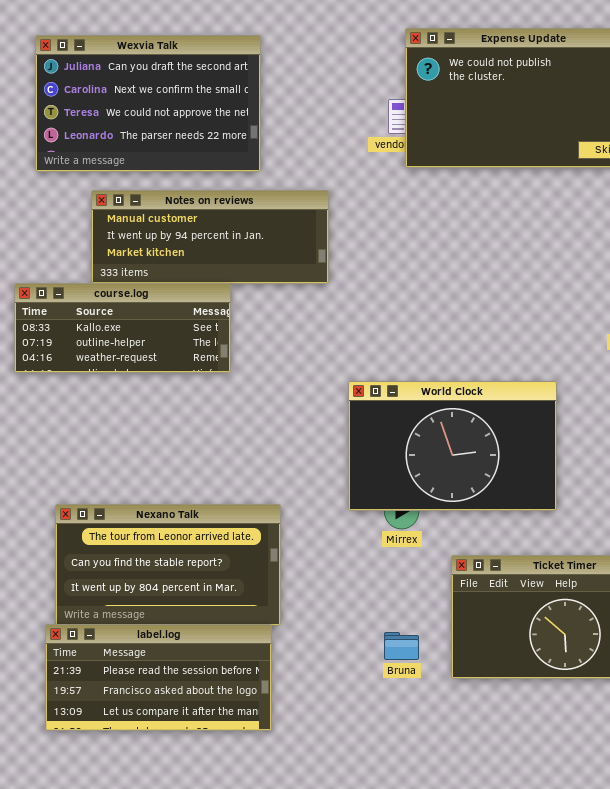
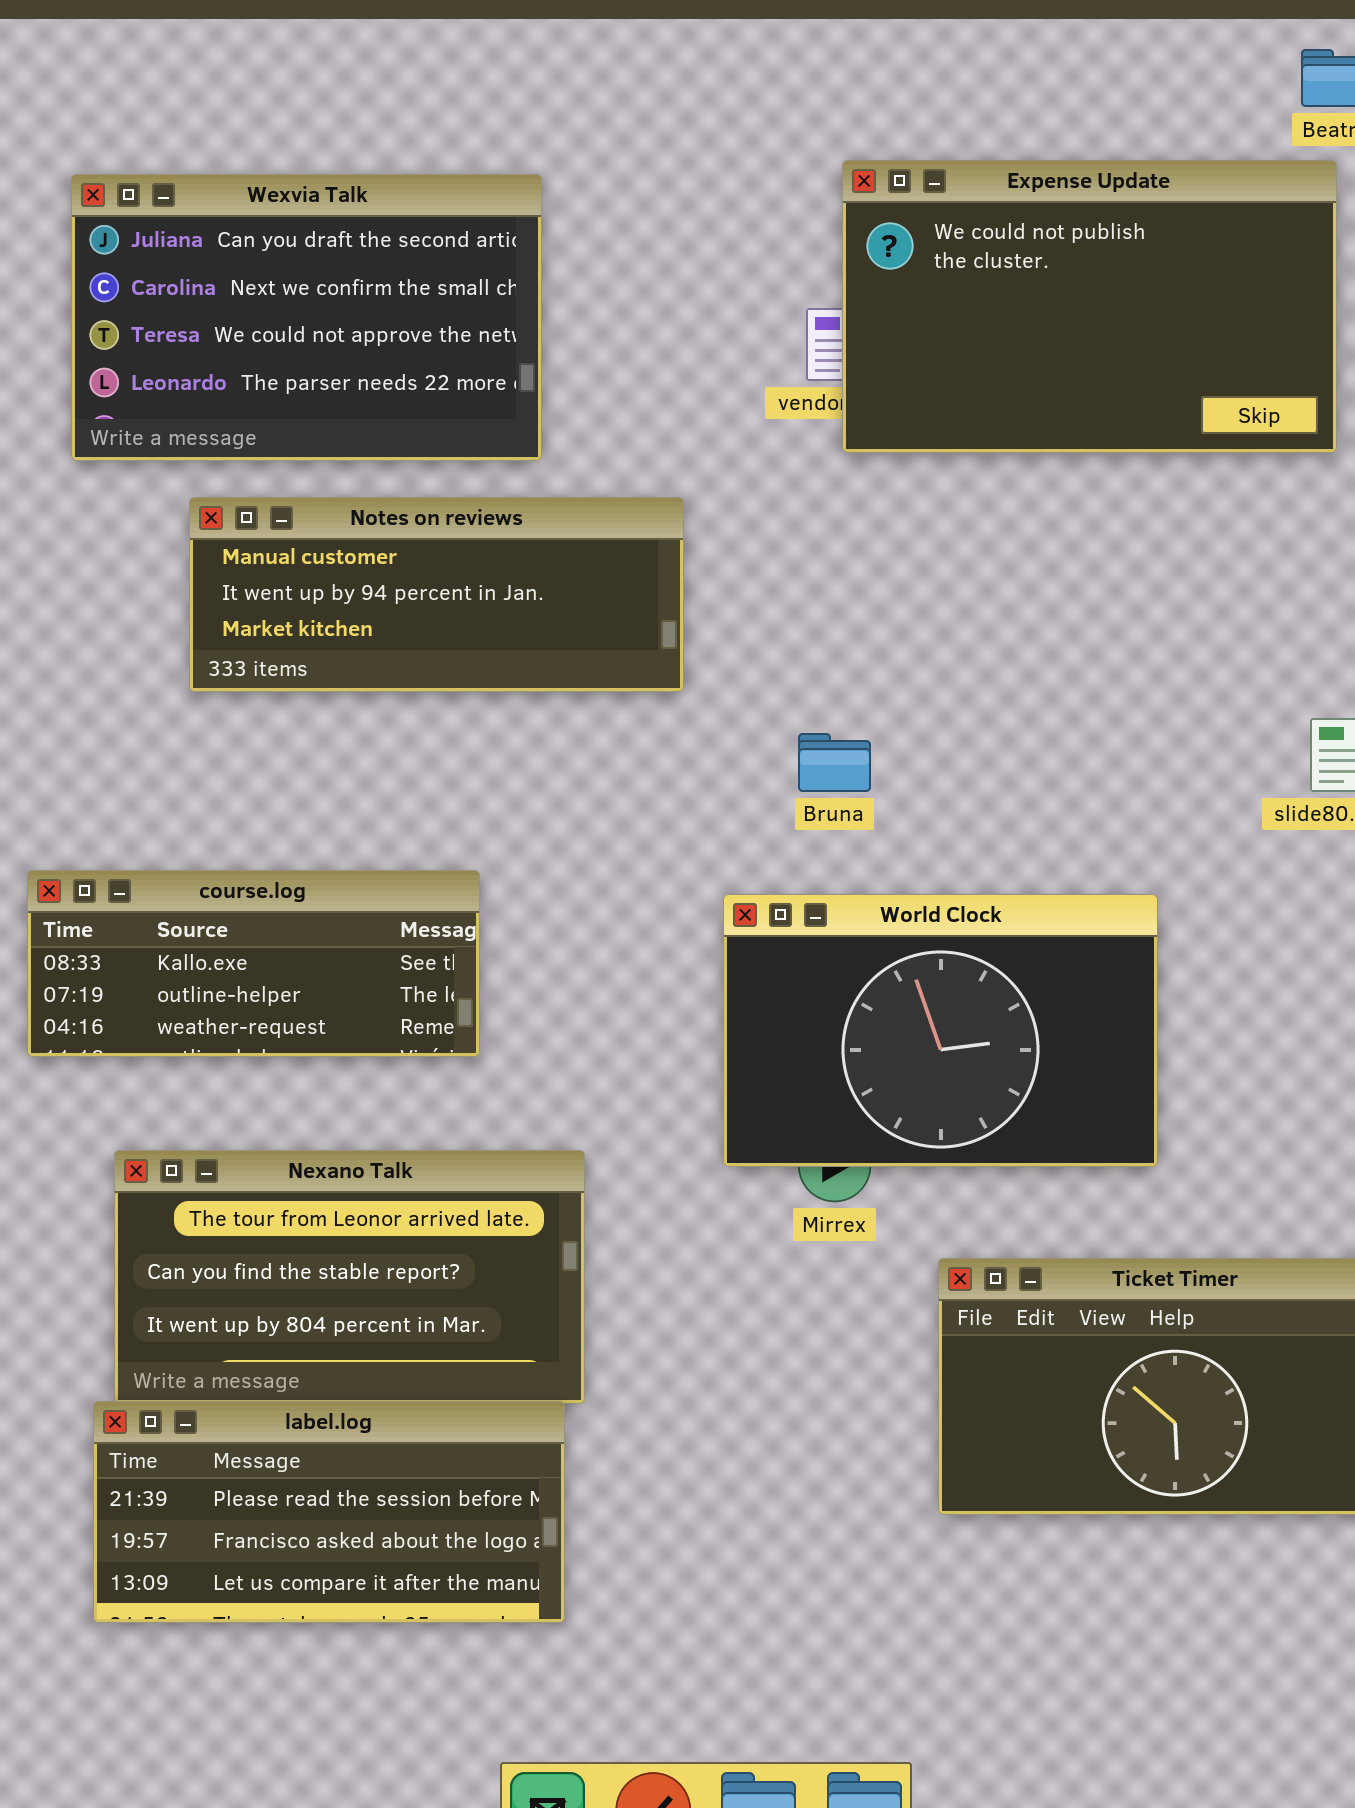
course.log: [14,283,231,373] -> [27,870,480,1057], moved
Bruna: [384,632,419,660] -> [798,733,871,792], moved

